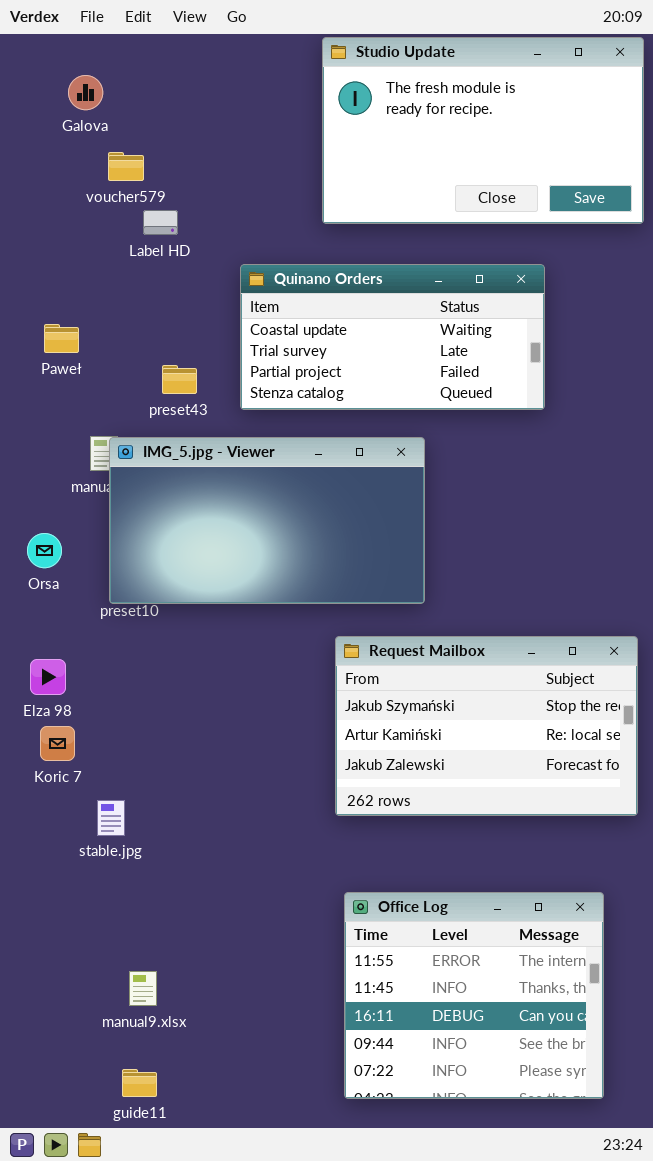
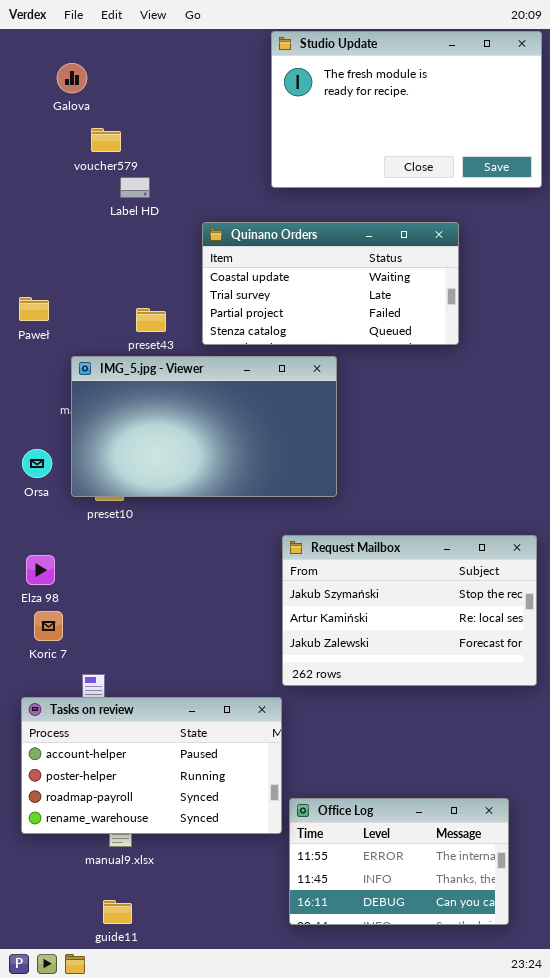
Paweł: [44,324,79,353] -> [19,297,49,321], moved
IMG_5.jpg - Viewer: [109,437,425,604] -> [71,356,337,497], moved
Tasks on review: none -> [21,697,282,834], opened
Office Log: [344,892,604,1099] -> [289,798,509,925], resized

